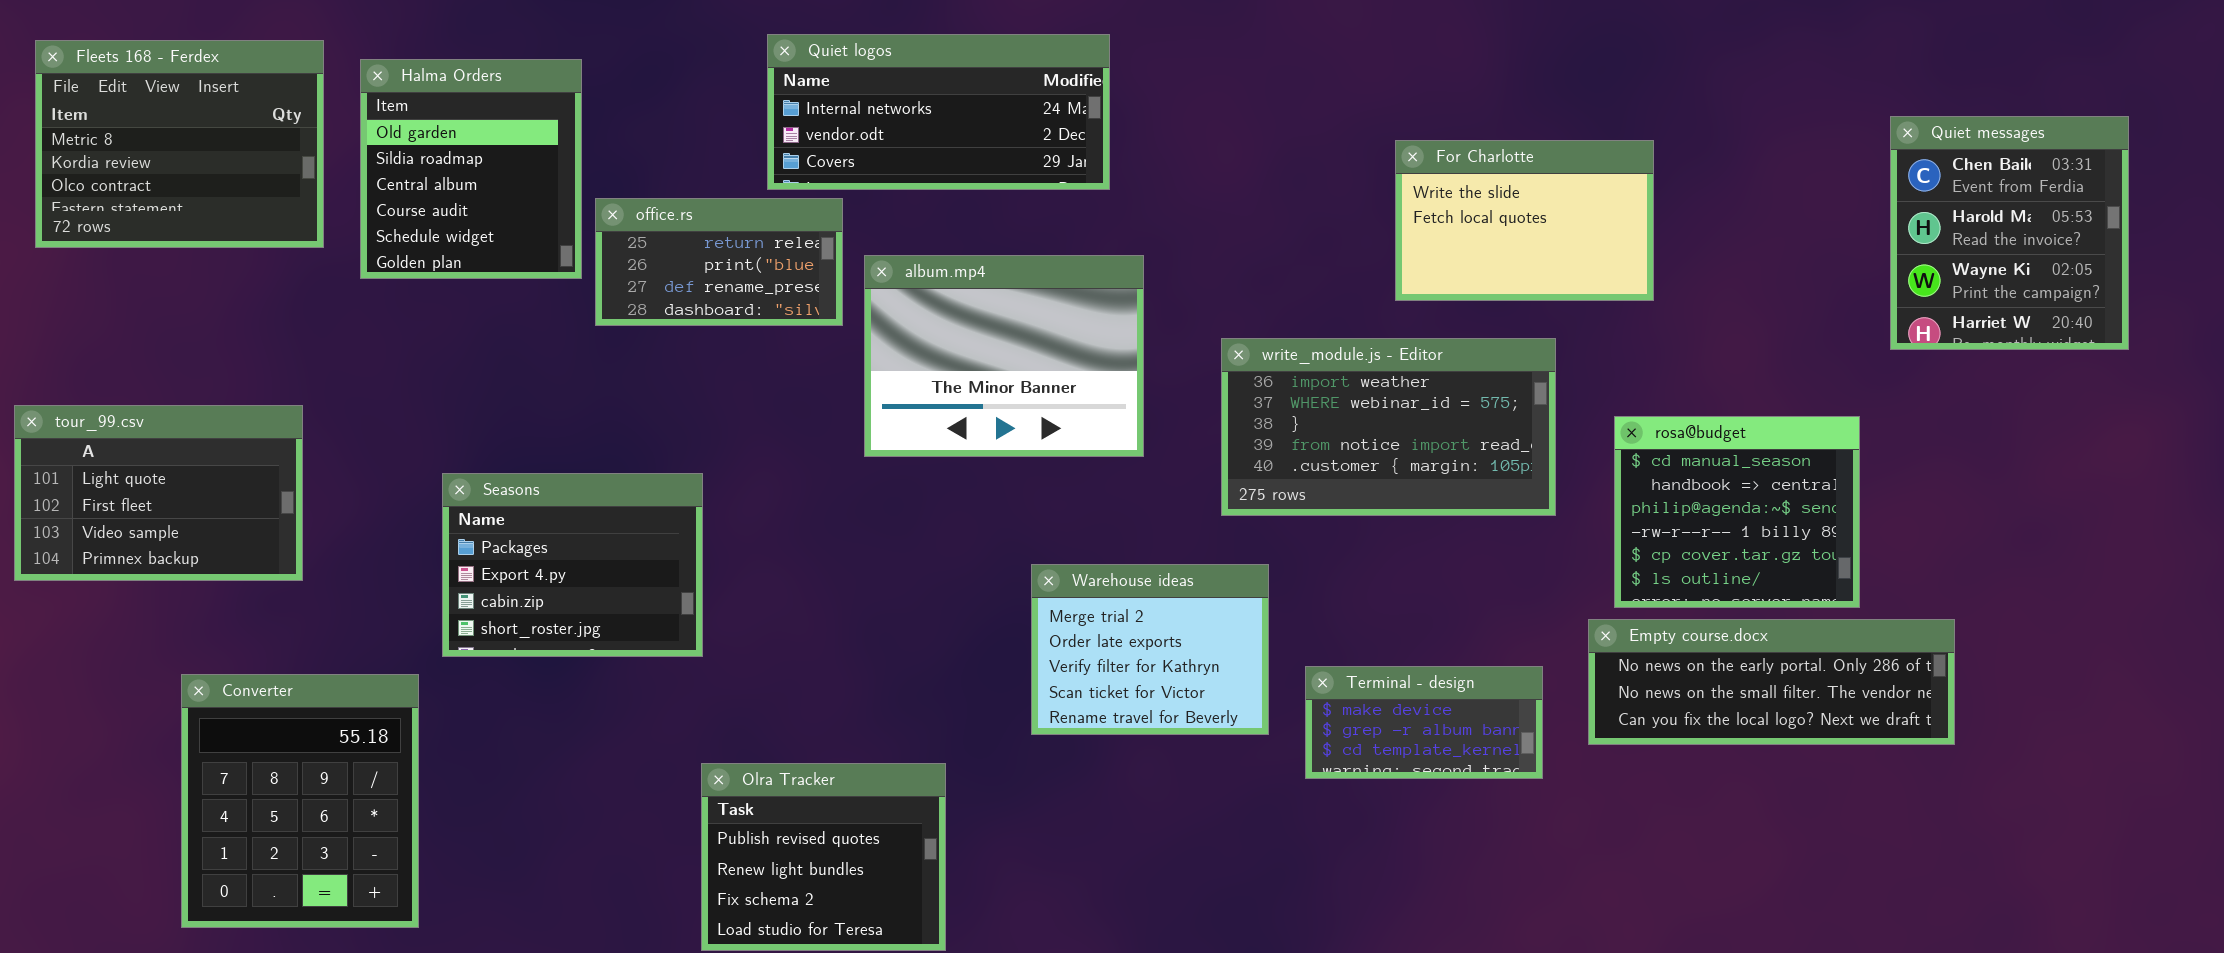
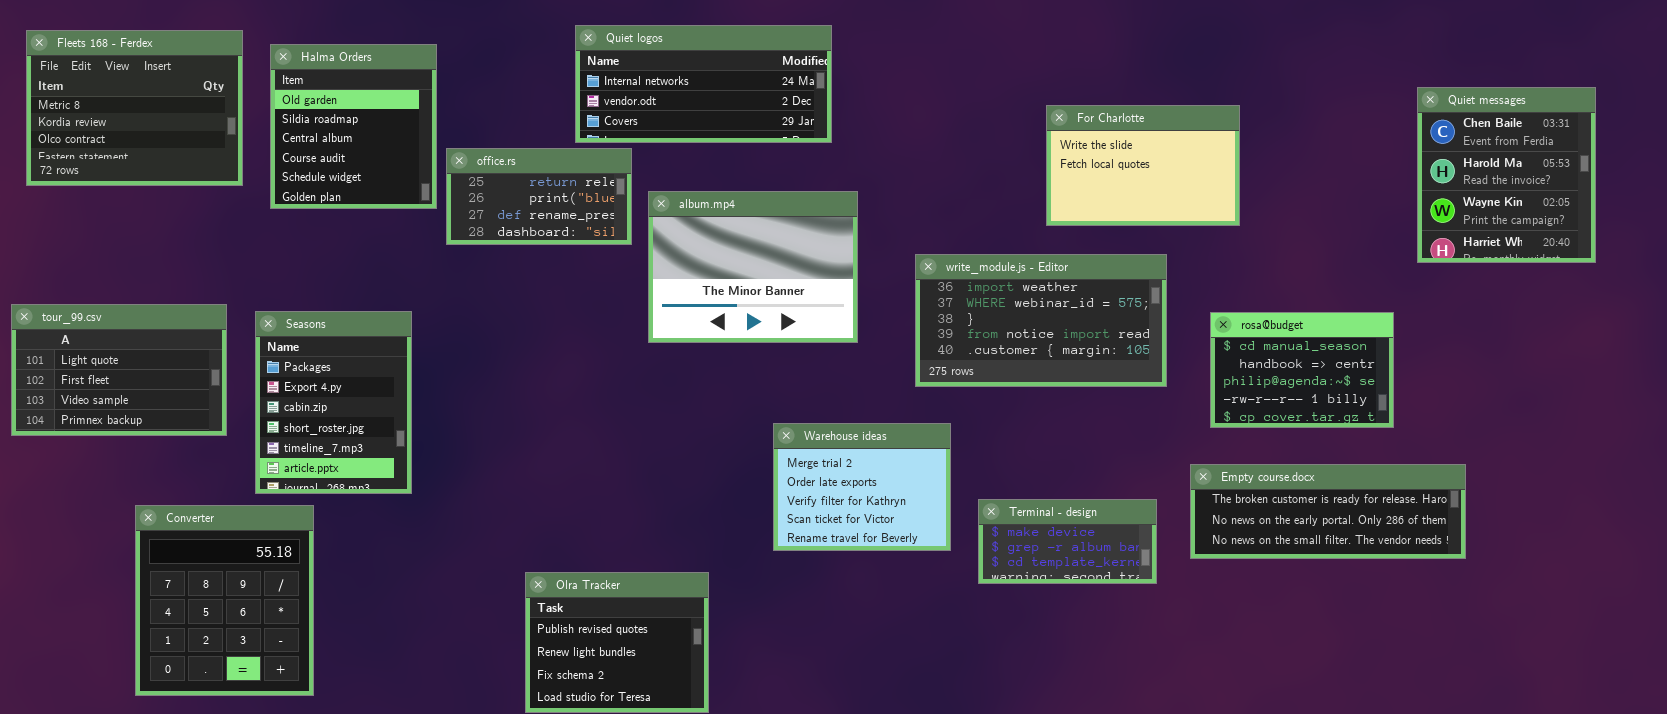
rosa@budget: [1614,416,1860,608] -> [1210,312,1394,428], resized
Seasons: [442,473,703,657] -> [255,311,412,494], moved, resized
Empty course.docx: [1588,619,1955,745] -> [1190,464,1466,559], scrolled up 1 row

